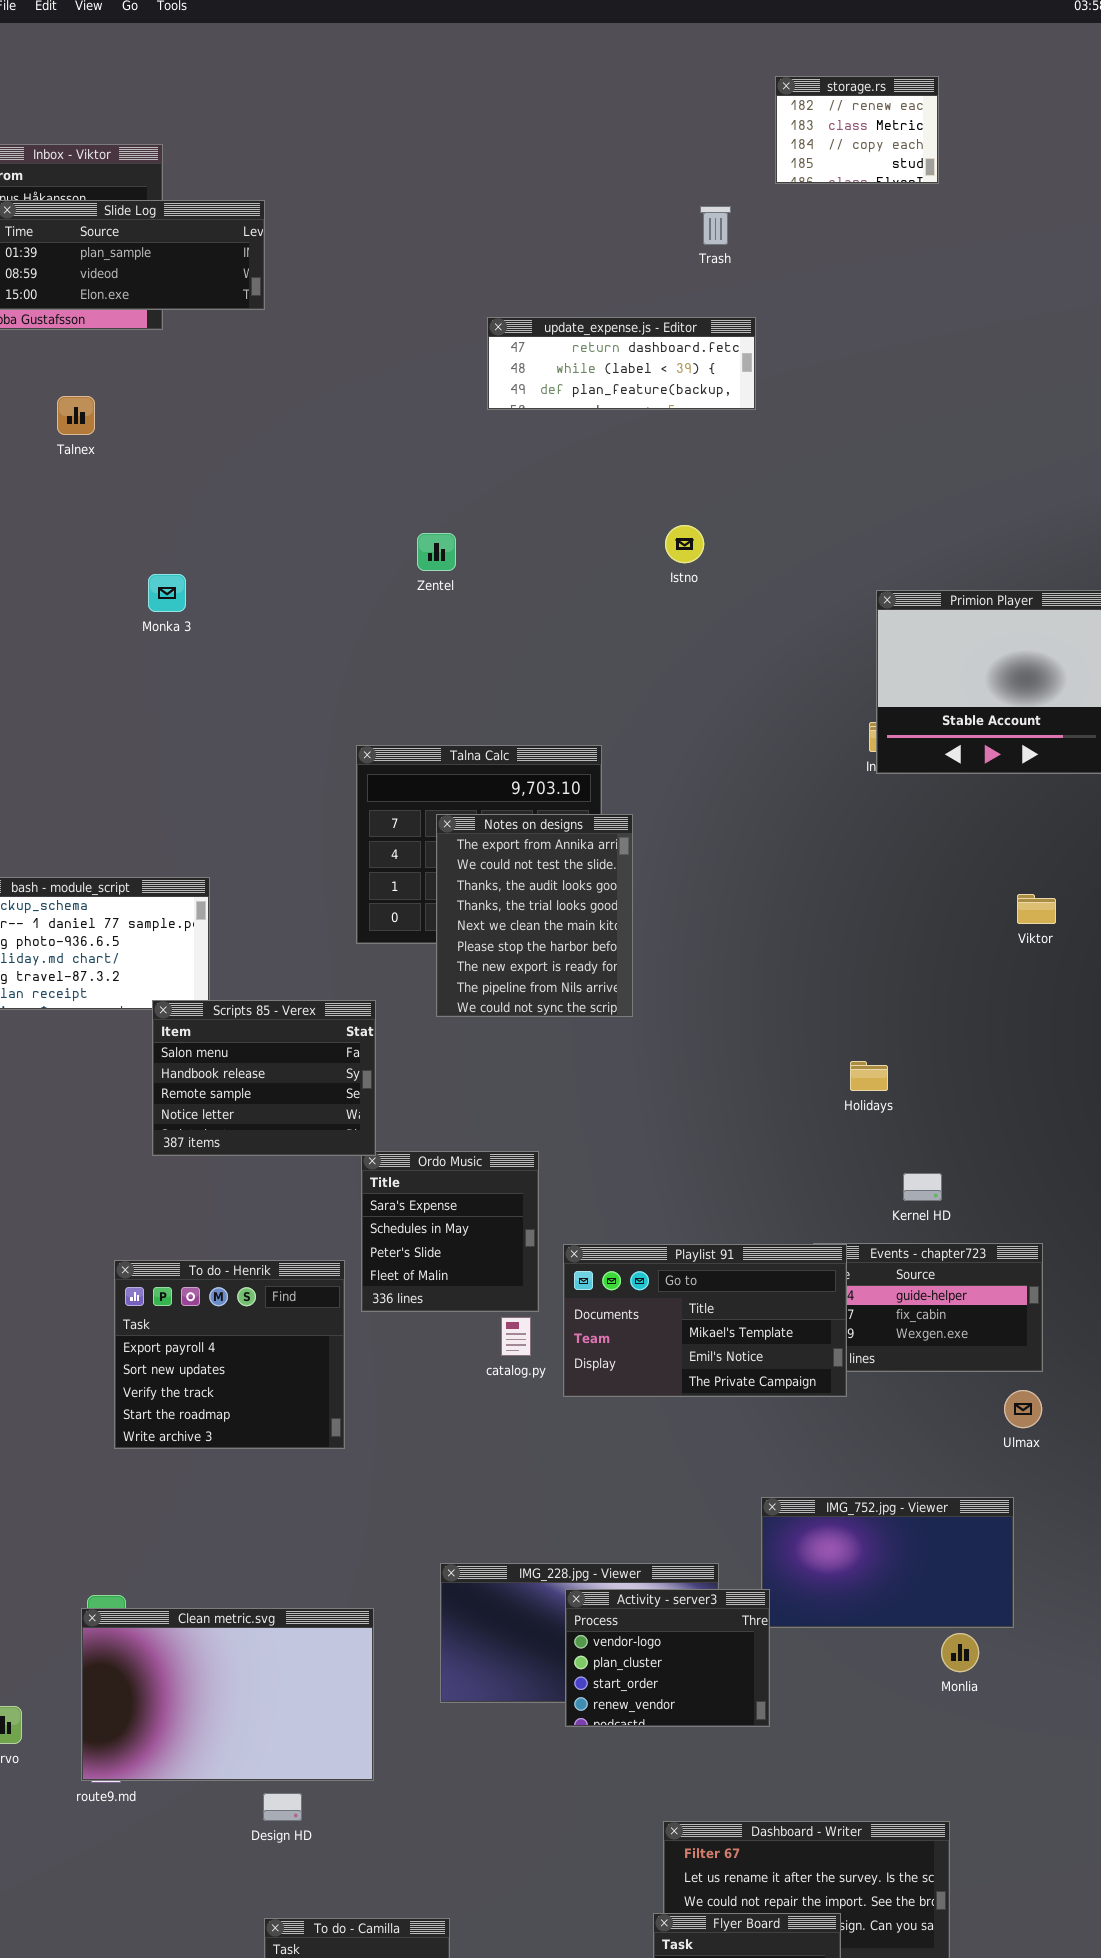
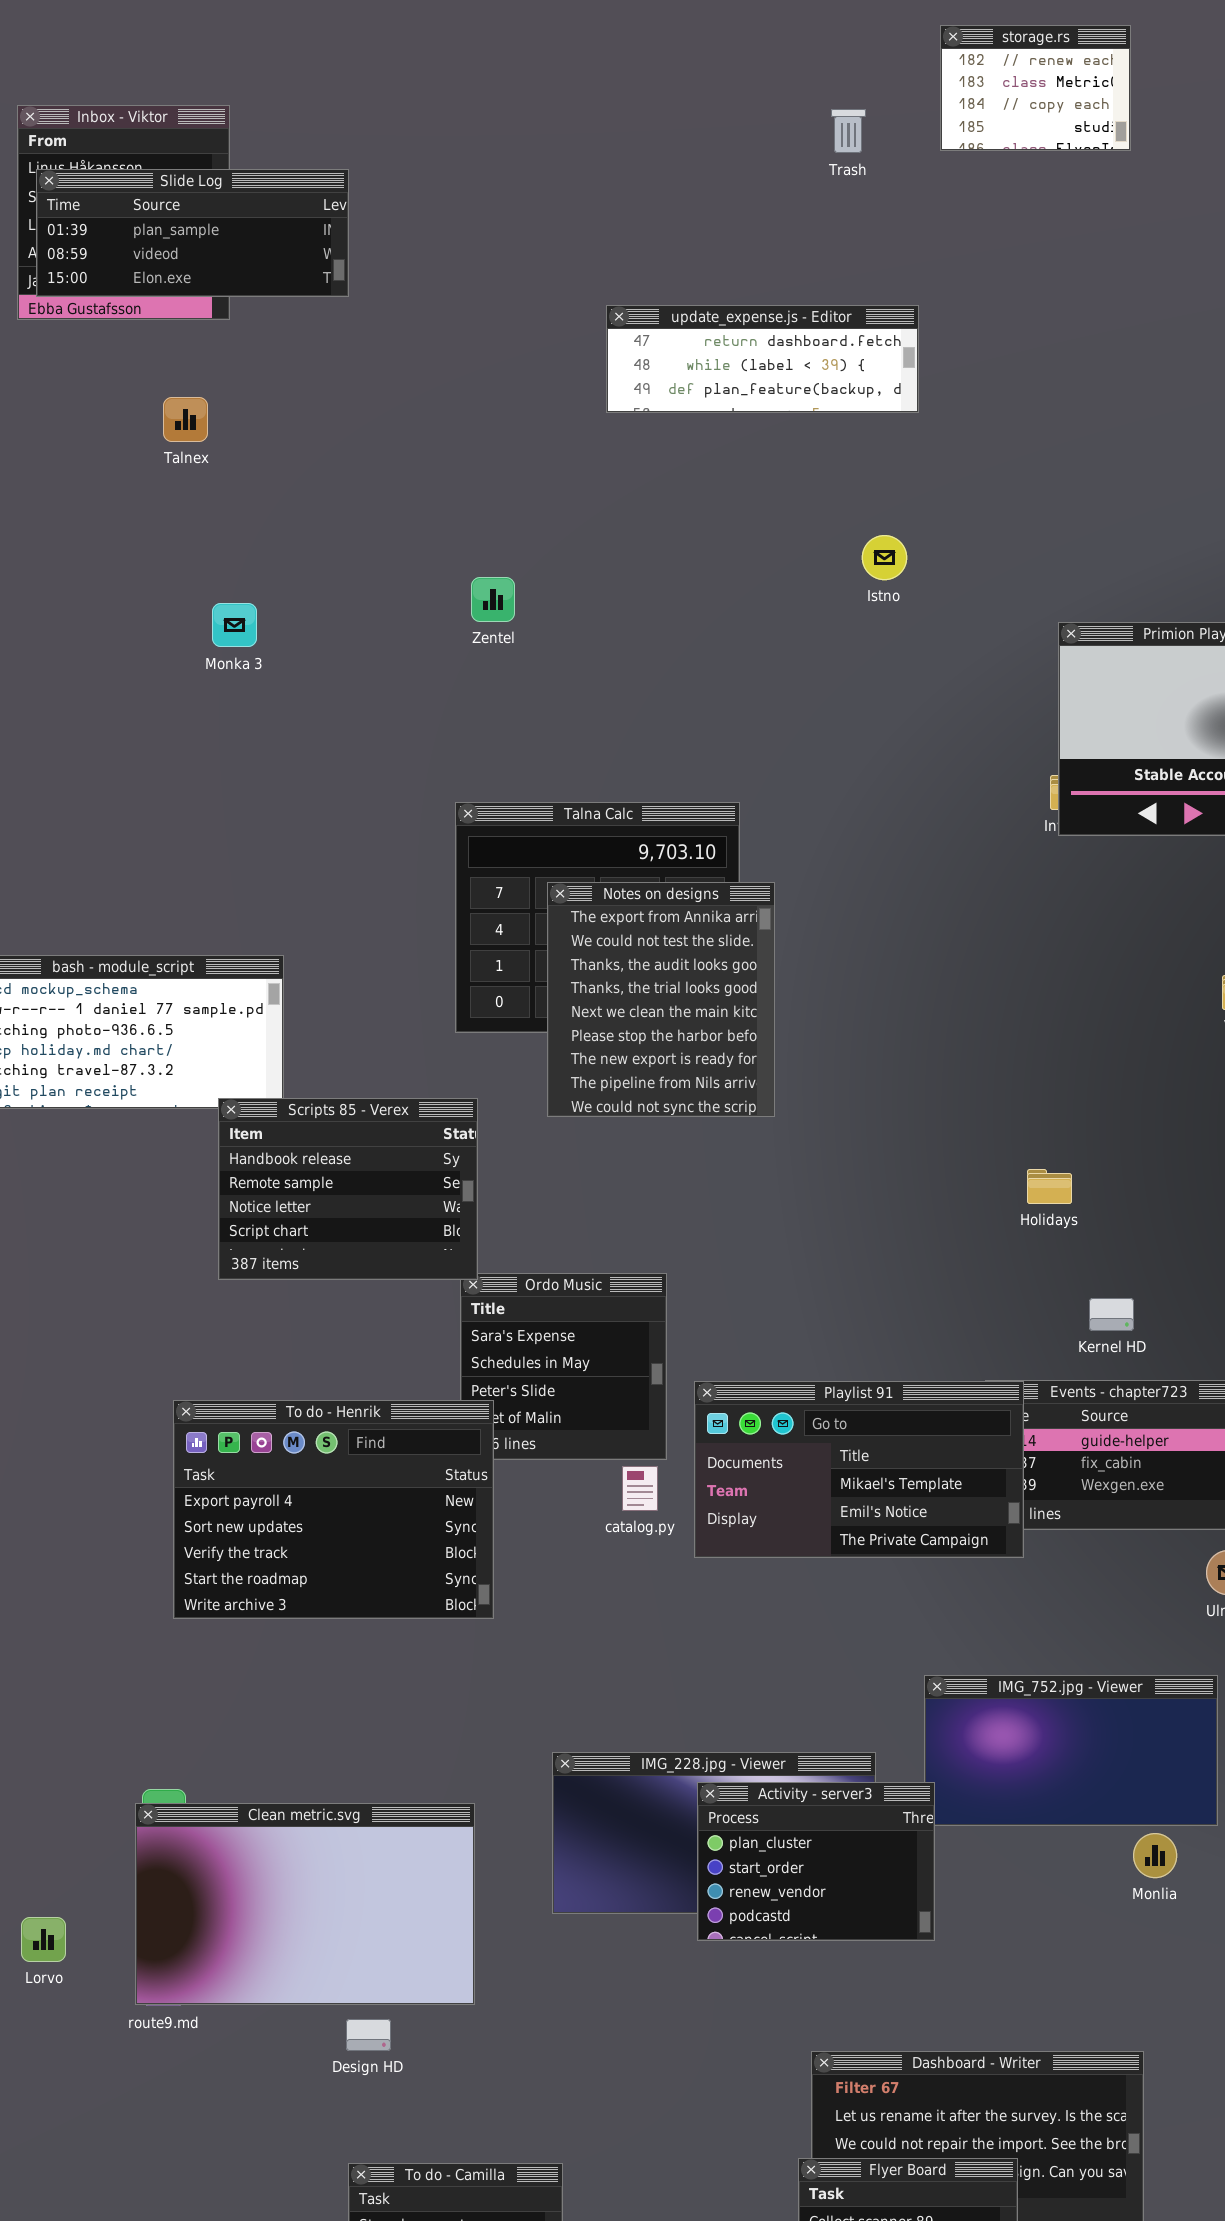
Trash: [700,206,731,245] -> [831,109,866,153], moved
Talnex: [57,396,95,435] -> [163,397,208,442], moved
Istno: [665,525,704,563] -> [862,535,907,580], moved
Zentel: [417,533,456,571] -> [471,577,515,622], moved
Scripts 85 - Verex: [152,1000,376,1156] -> [218,1098,478,1280], scrolled down 1 row
To do - Henrik: [114,1260,345,1449] -> [173,1400,494,1619], resized
Activity - server3: [565,1589,770,1727] -> [697,1782,935,1941], scrolled down 1 row

